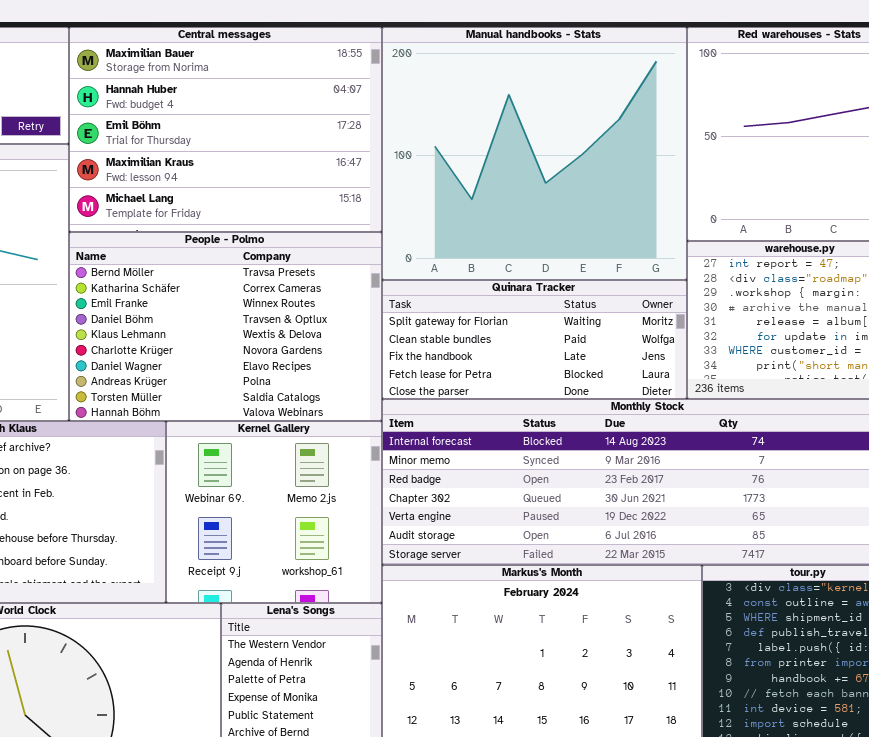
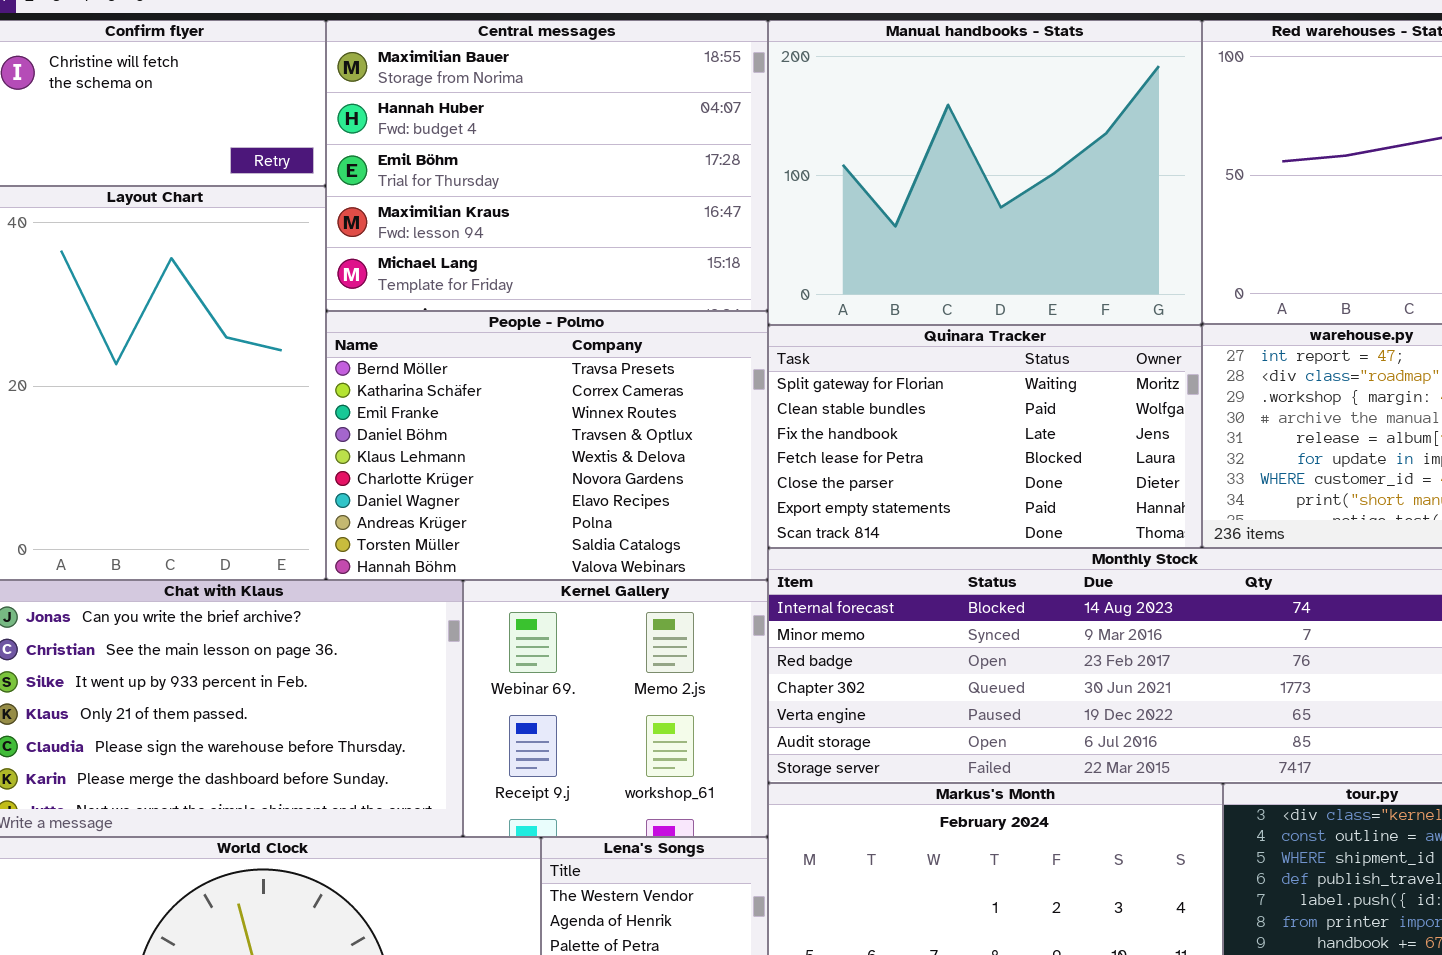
Manual handbooks - Stats: [382,27,687,280] -> [768,20,1202,325], resized
Quinara Tracker: [382,280,687,399] -> [768,325,1202,548], resized

